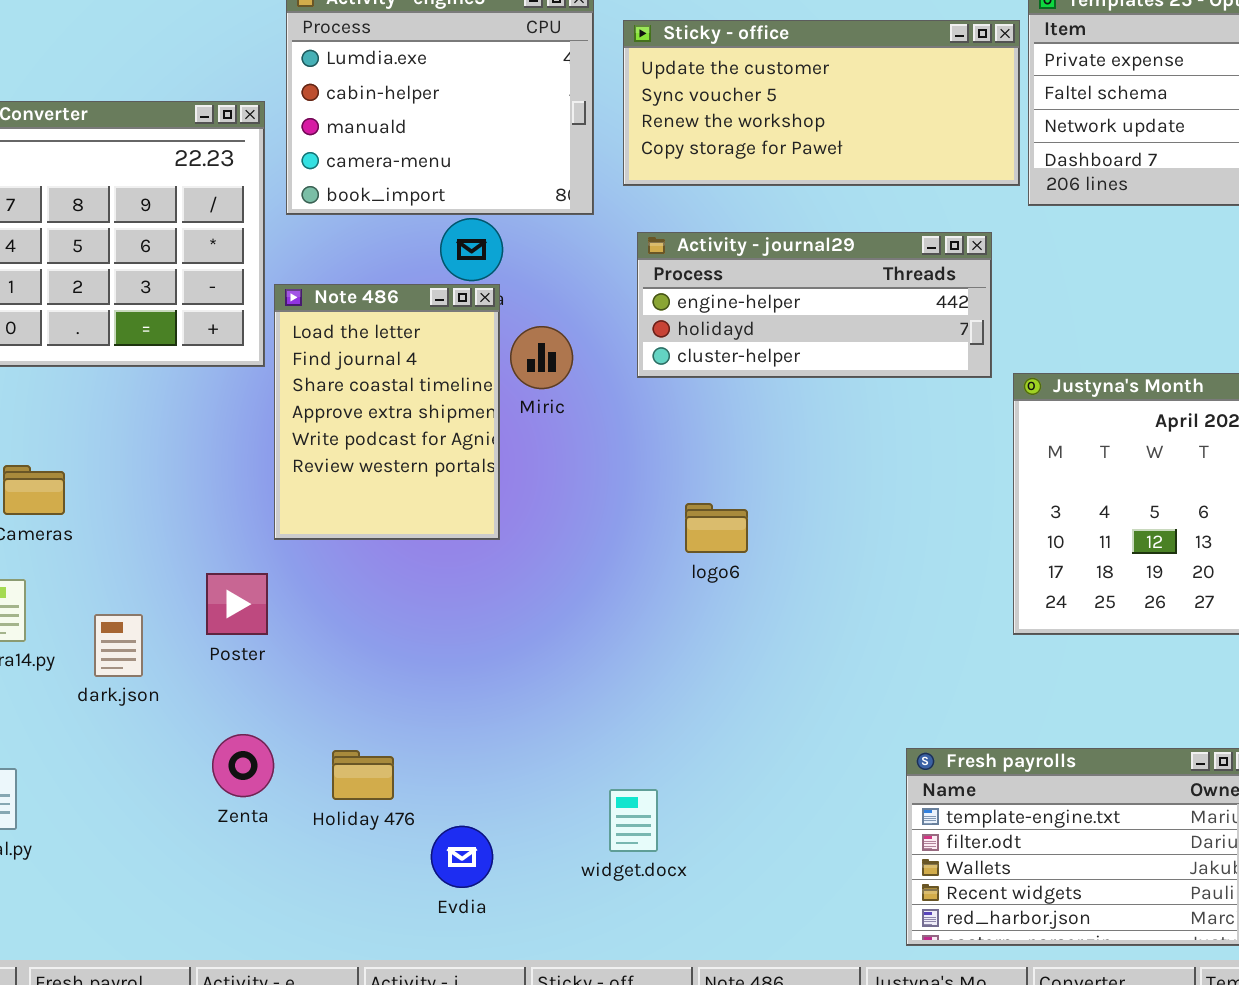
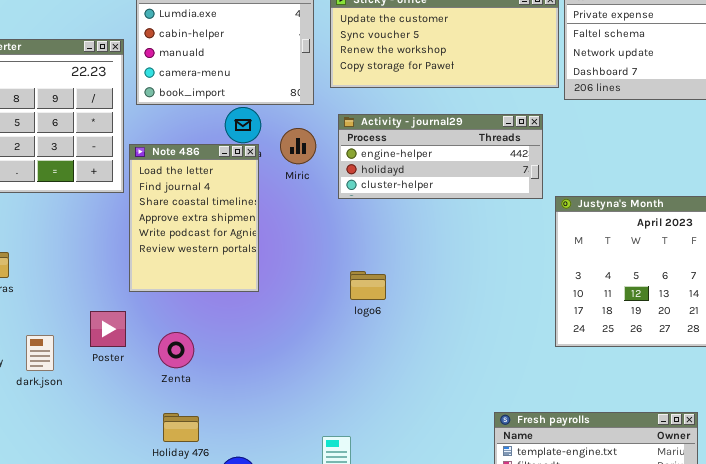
Miric: [510,326,573,389] -> [280,128,316,164], moved
logo6: [685,503,748,553] -> [350,271,386,300], moved
Zenta: [212,734,274,797] -> [158,332,194,368], moved

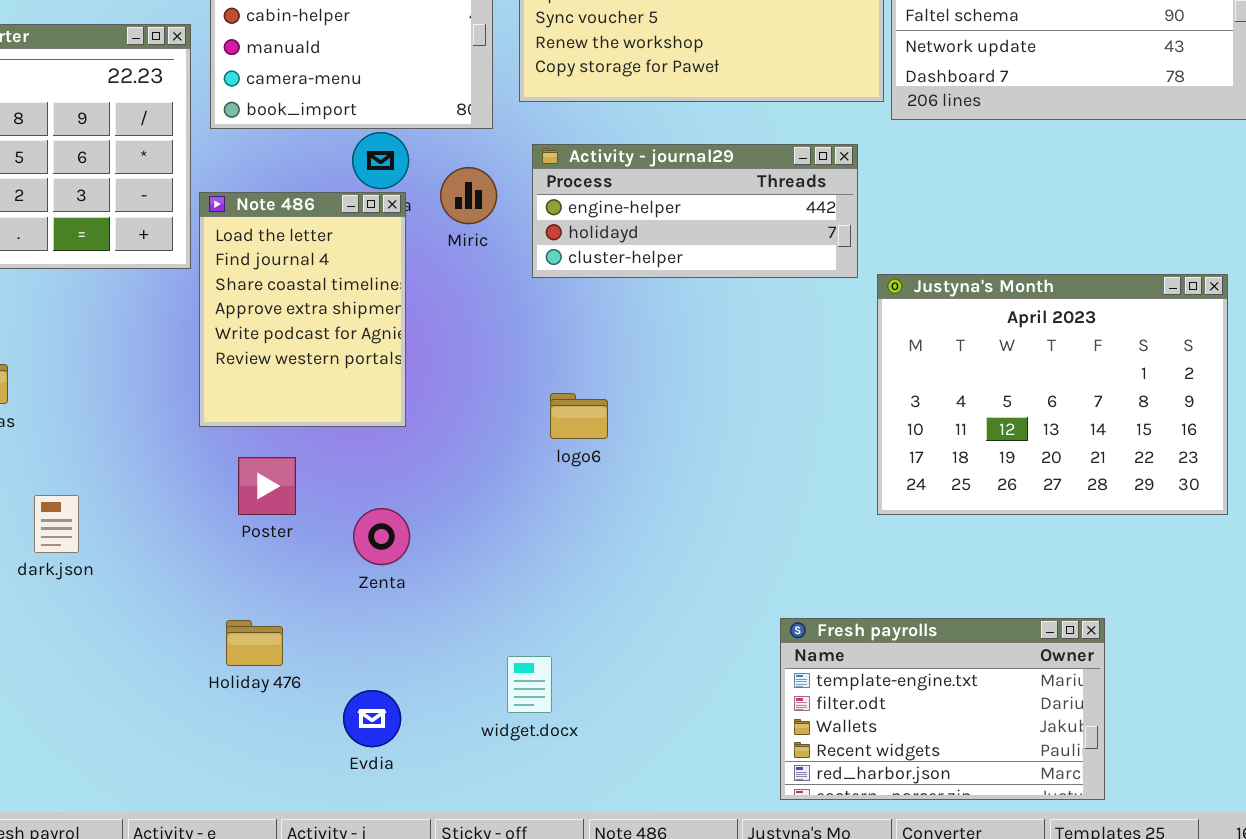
Poster: [90,311,126,347] -> [238,457,296,515], moved
Zenta: [158,332,194,368] -> [353,508,410,565], moved
Holiday 476: [163,413,199,442] -> [226,620,283,666], moved

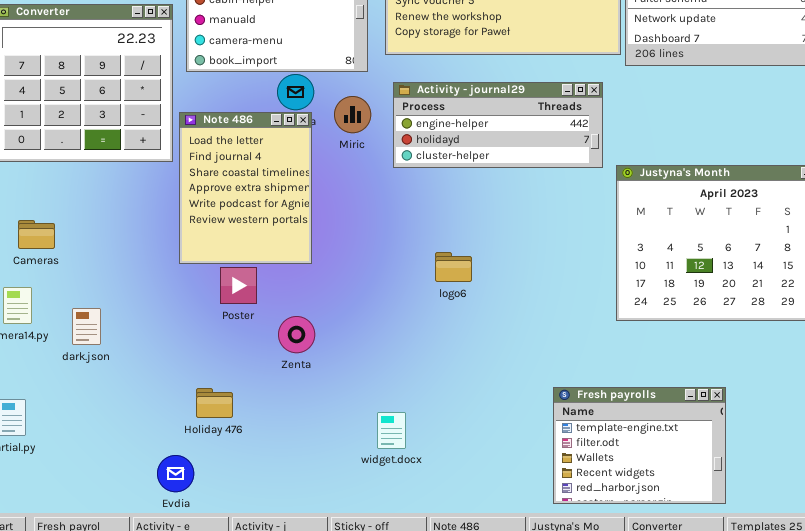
logo6: [550,393,608,439] -> [435,252,472,282], moved
Poster: [238,457,296,515] -> [220,267,257,304], moved
Fresh payrolls: [780,618,1105,800] -> [553,387,726,504], resized
Evdia: [343,690,401,747] -> [157,455,194,492], moved

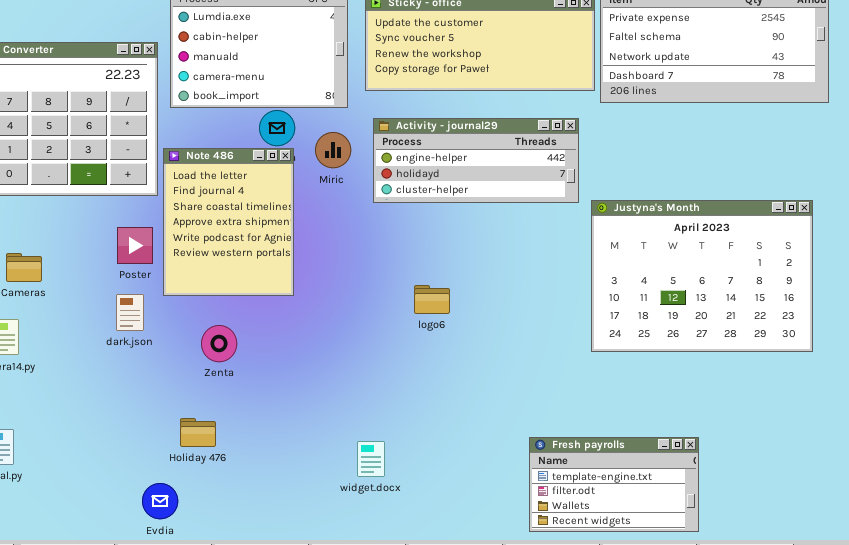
Poster: [220,267,257,304] -> [117,227,153,264], moved
dark.json: [72,308,101,345] -> [116,294,144,331], moved
Zenta: [278,316,315,353] -> [201,325,237,362], moved
Fresh payrolls: [553,387,726,504] -> [529,437,699,532], resized

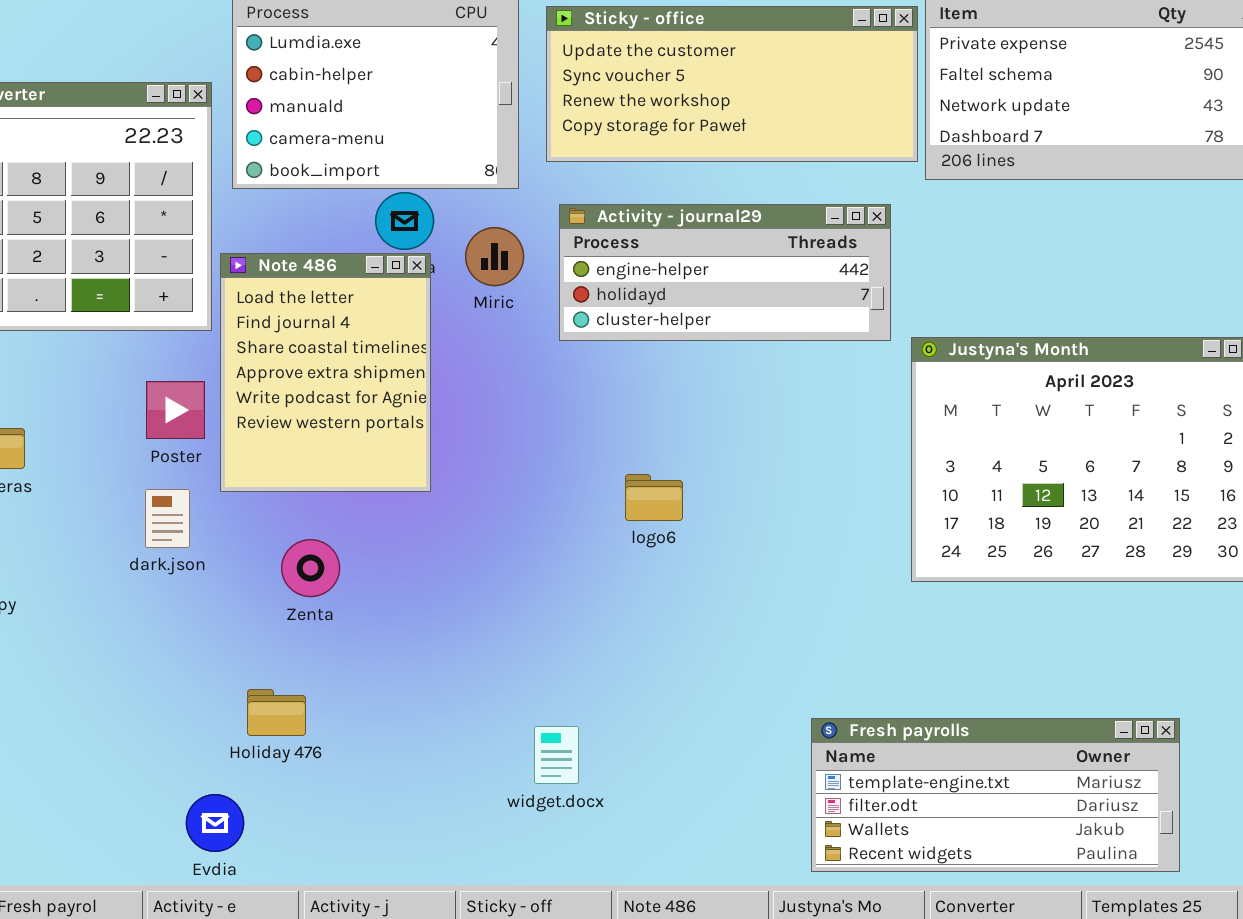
Fresh payrolls: [529,437,699,532] -> [811,718,1180,872], resized

